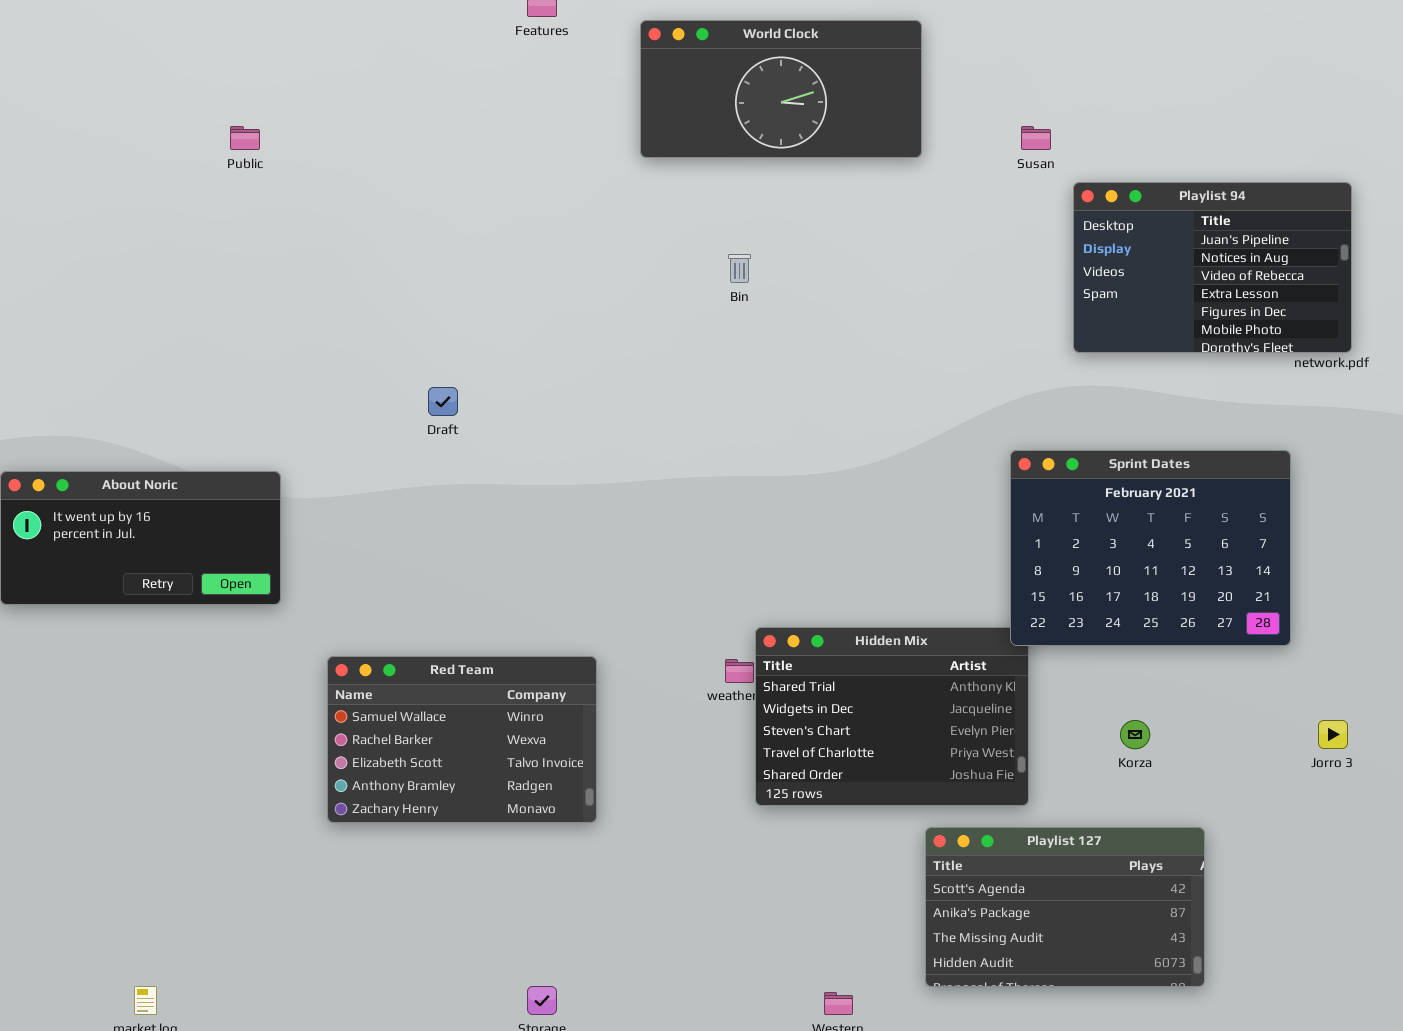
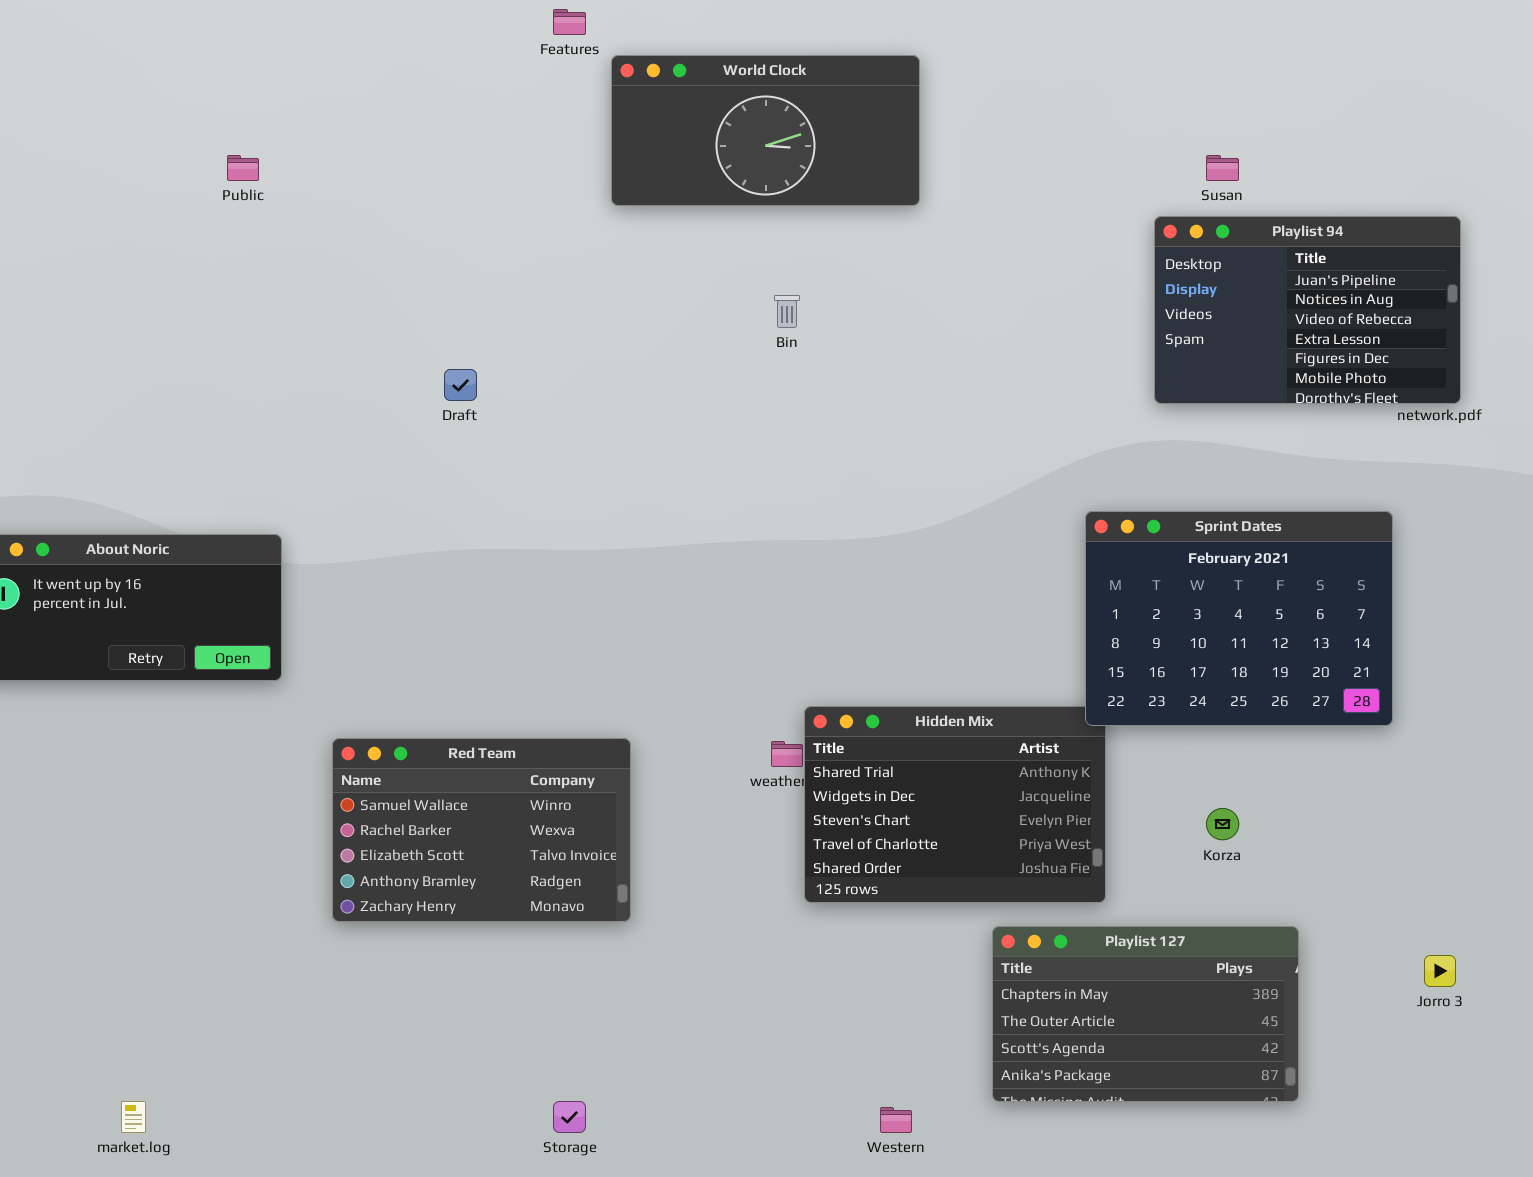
World Clock: [640,20,922,158] -> [611,55,920,206], moved
Susan: [1021,126,1051,150] -> [1206,155,1239,181], moved
Draft: [428,387,458,416] -> [444,369,477,401], moved
Jorro 3: [1318,720,1348,749] -> [1424,955,1456,987], moved
Playlist 127: [925,827,1205,987] -> [992,926,1299,1102], scrolled up 2 rows

